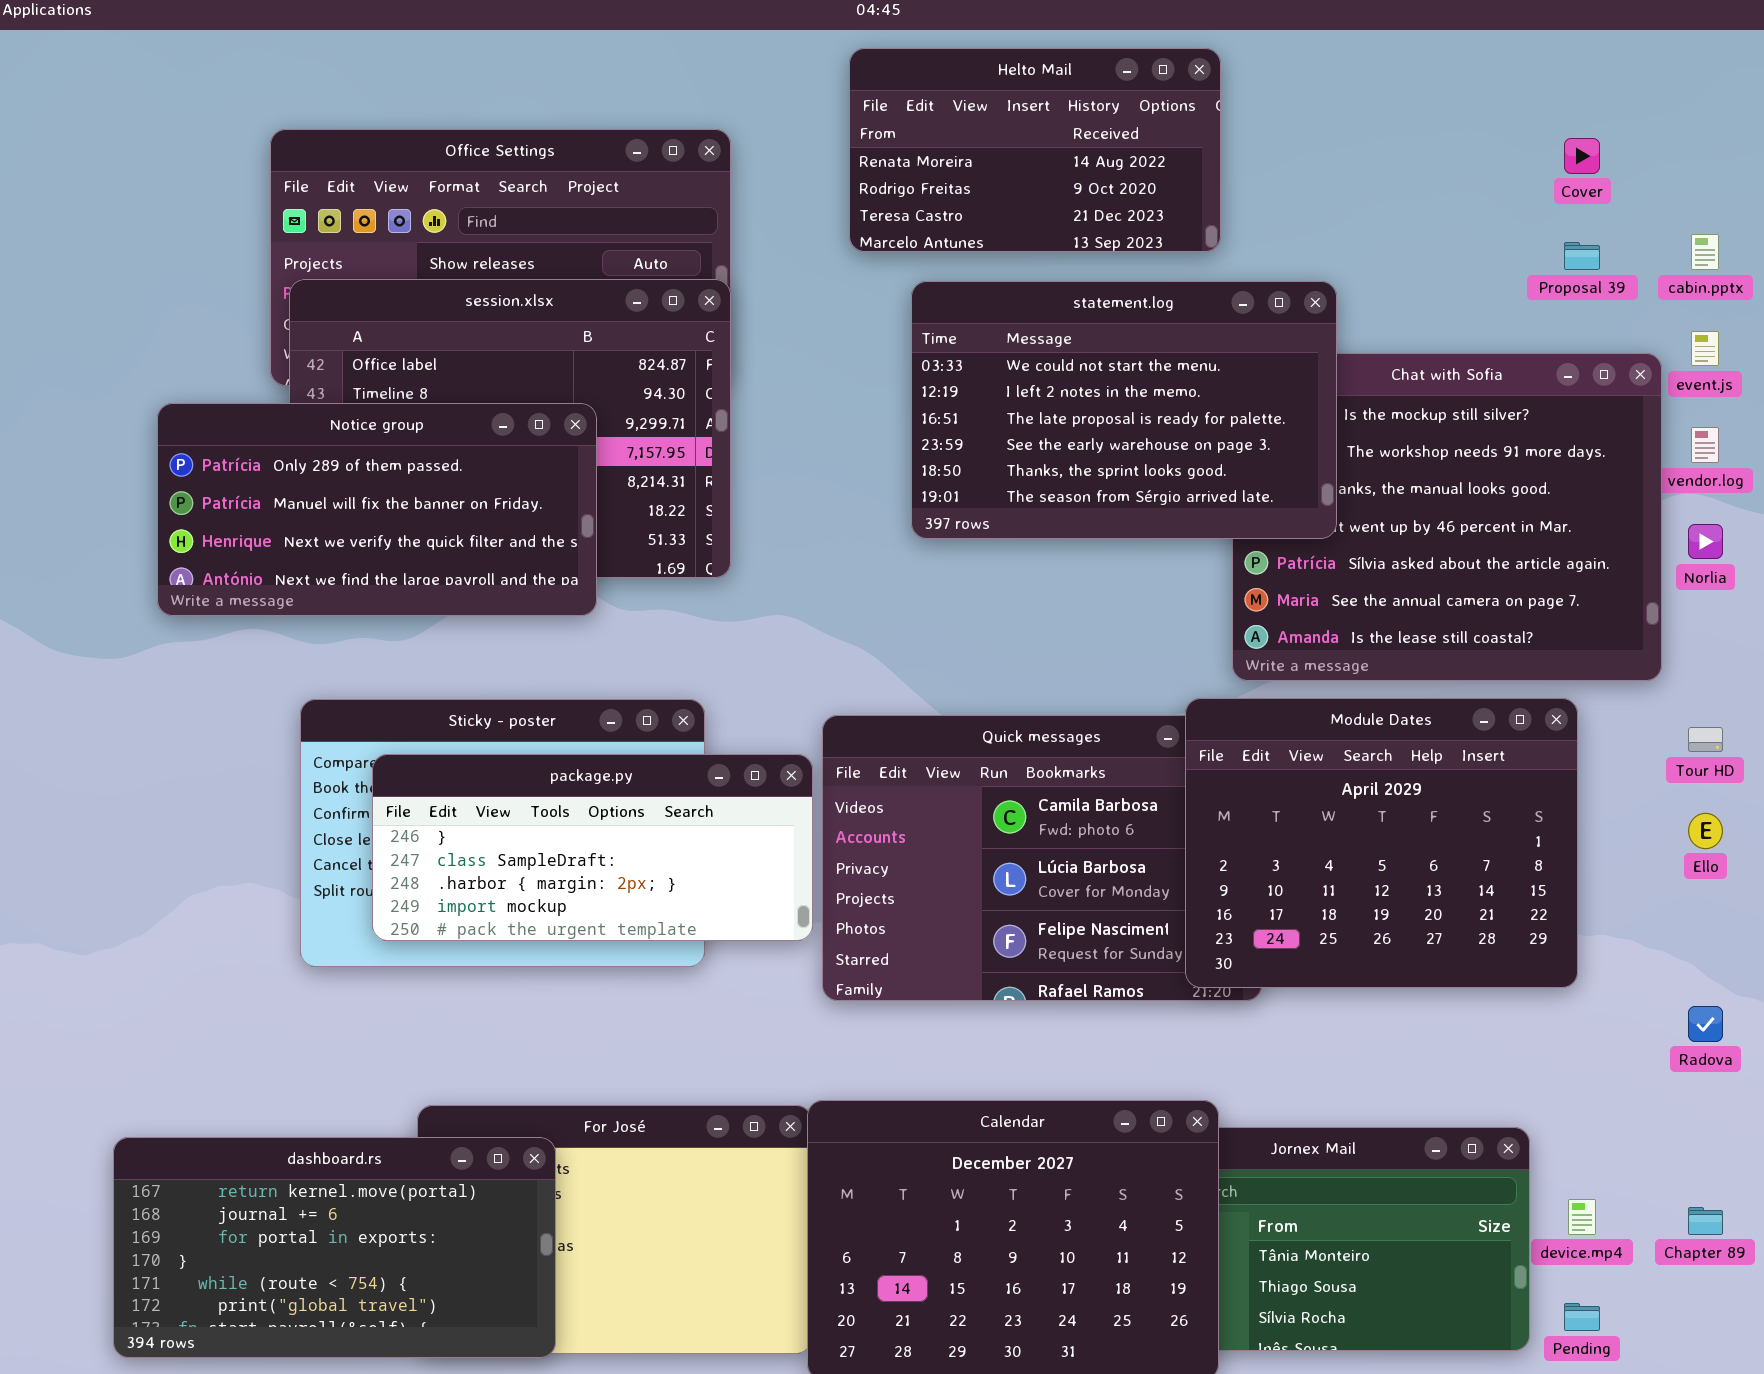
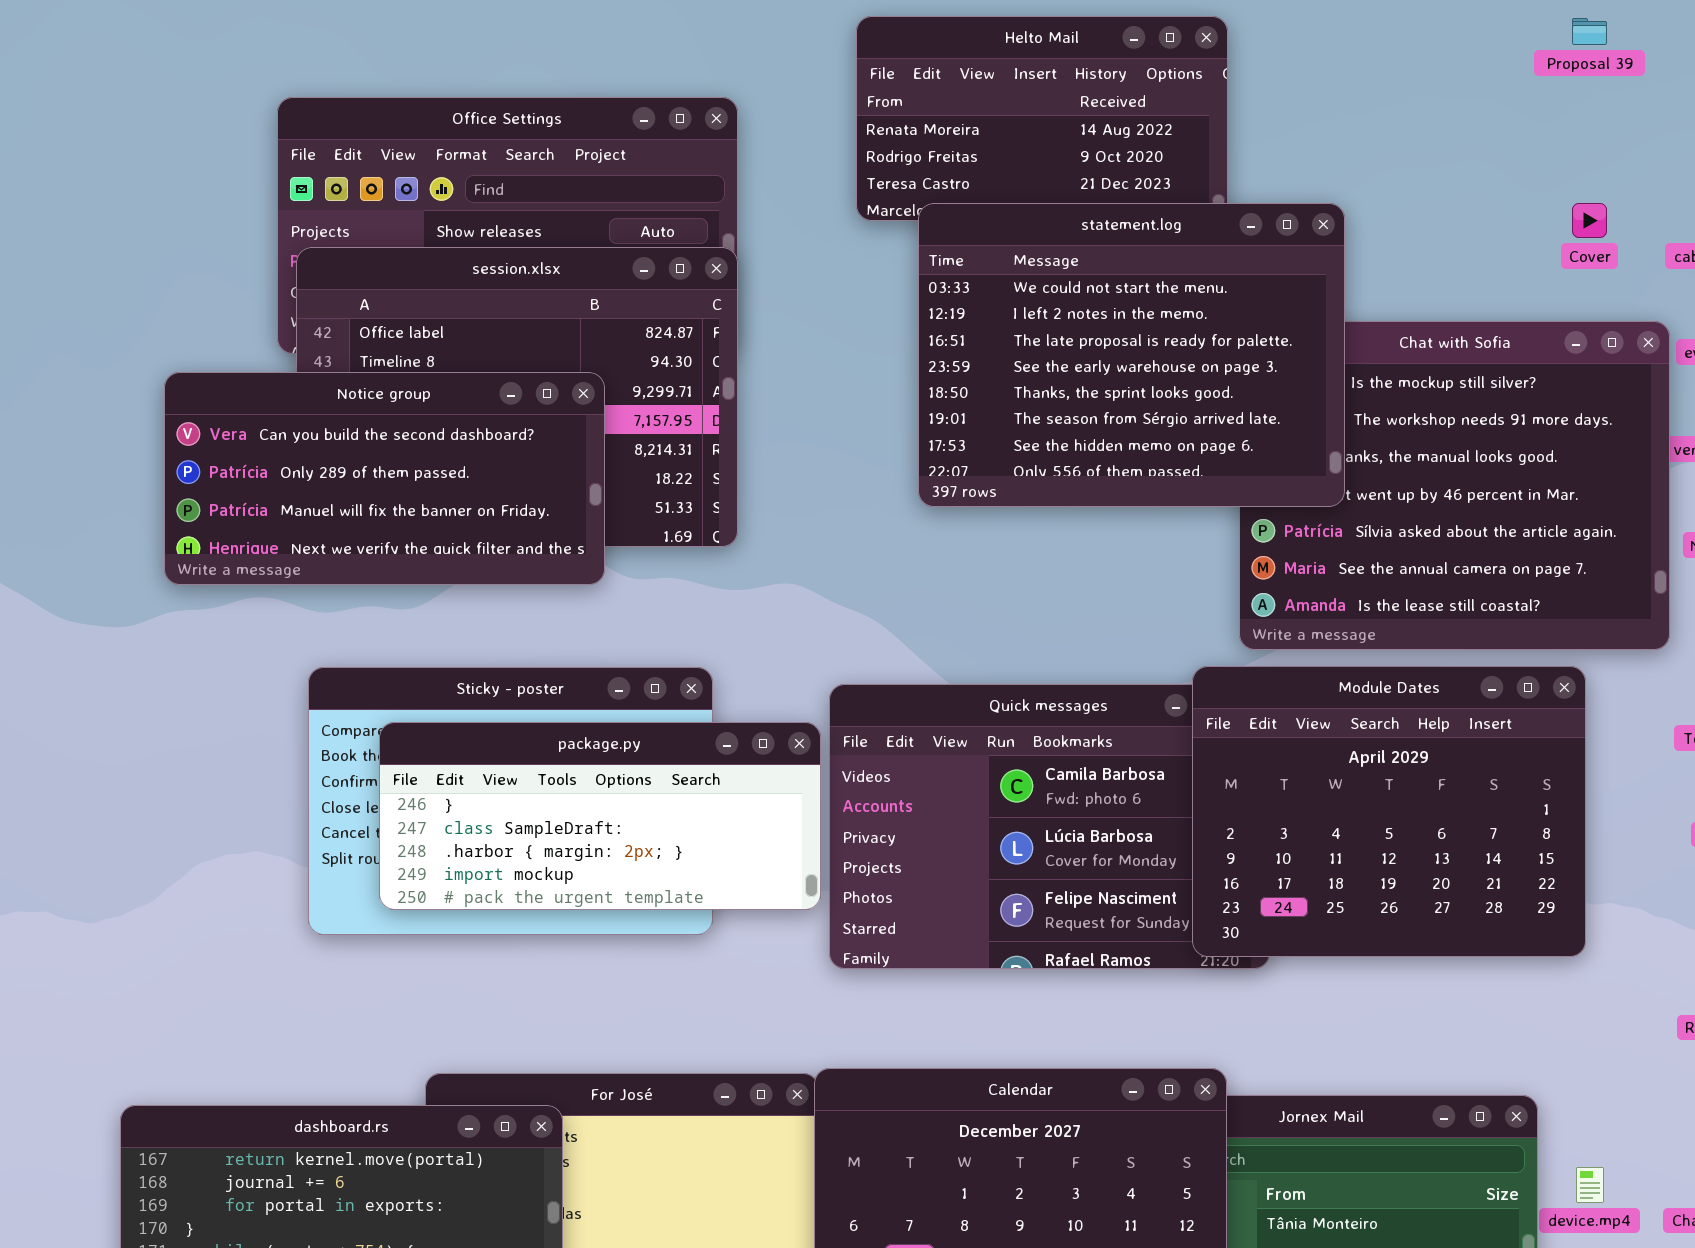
Cover: [1564,138,1600,174] -> [1572,203,1607,238], moved
Proposal 39: [1564,242,1600,270] -> [1572,18,1607,45], moved
statement.log: [911,281,1337,539] -> [918,203,1345,507], resized
Notice group: [157,403,597,616] -> [164,372,605,585], scrolled up 1 row

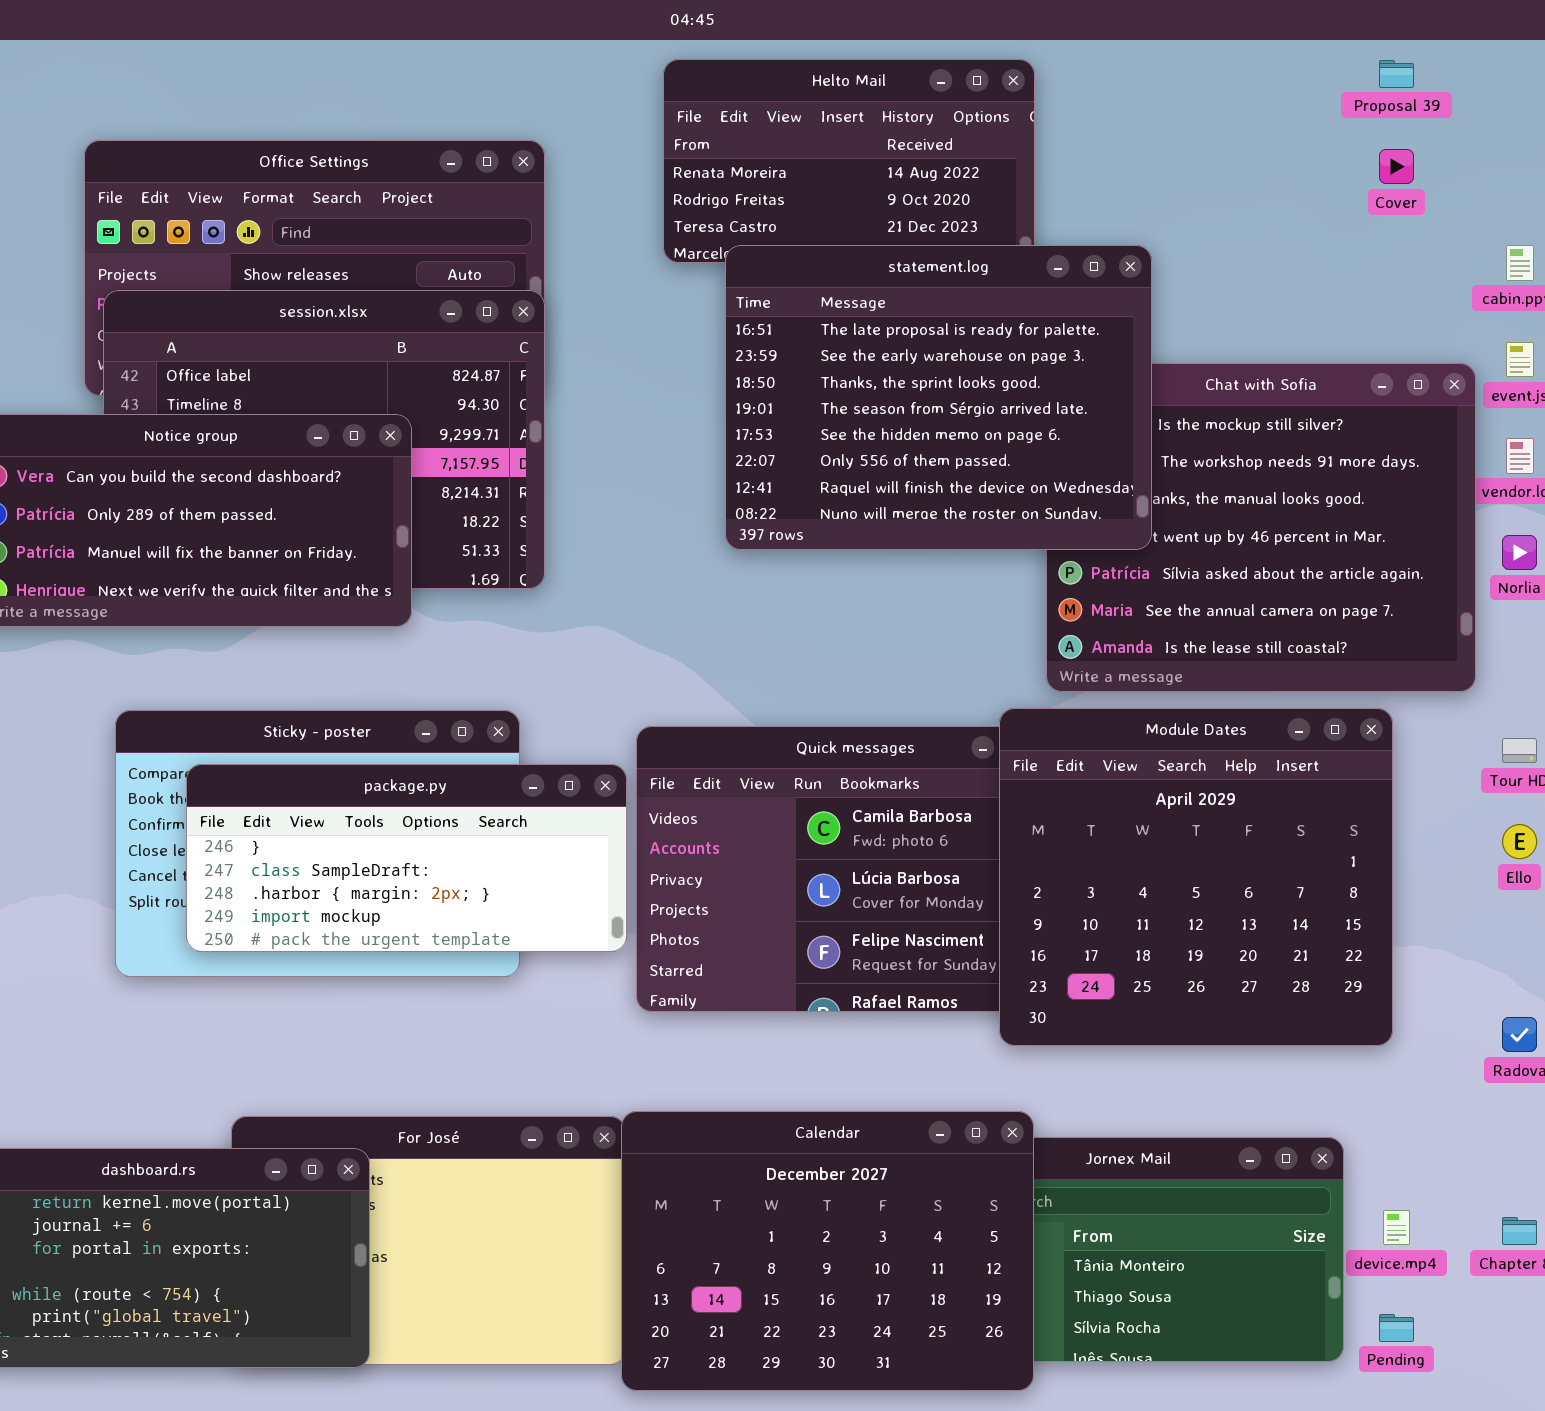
statement.log: [918,203,1345,507] -> [725,245,1152,550], scrolled down 2 rows
Cover: [1572,203,1607,238] -> [1379,149,1414,184], moved
Module Dates: [1192,666,1586,957] -> [999,708,1393,1046], resized

